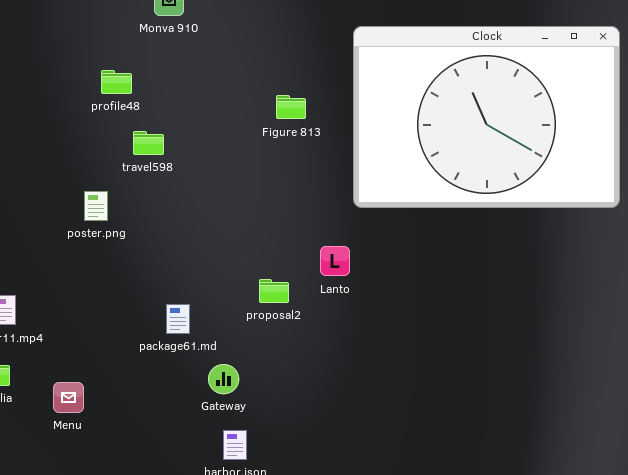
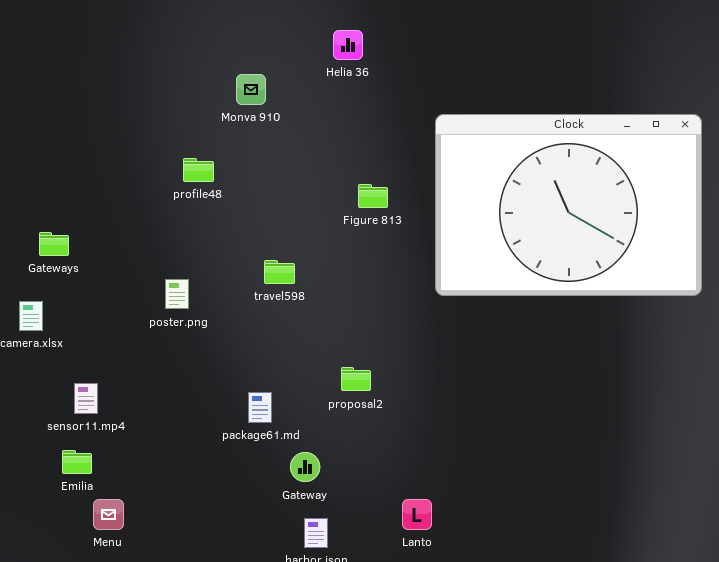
travel598: [133,131,164,155] -> [264,260,295,284], moved
Lanto: [320,246,350,276] -> [402,499,432,530], moved
Menu: [53,382,84,413] -> [93,499,124,530], moved

